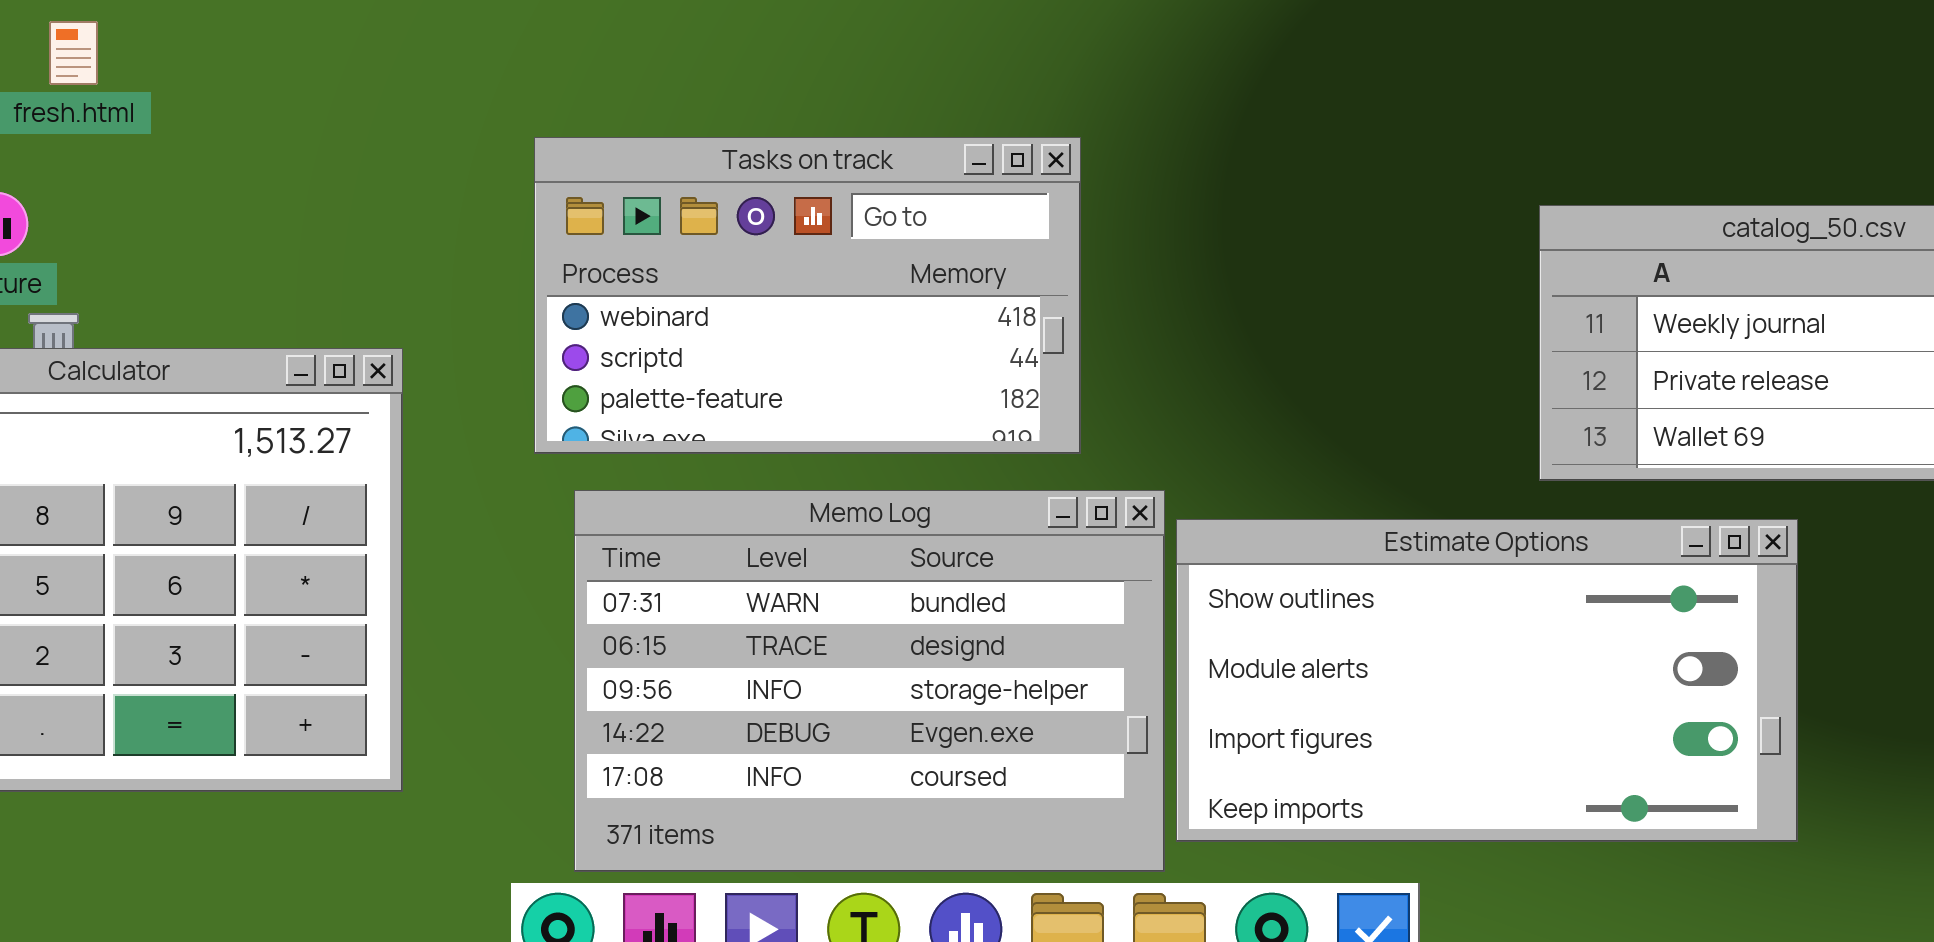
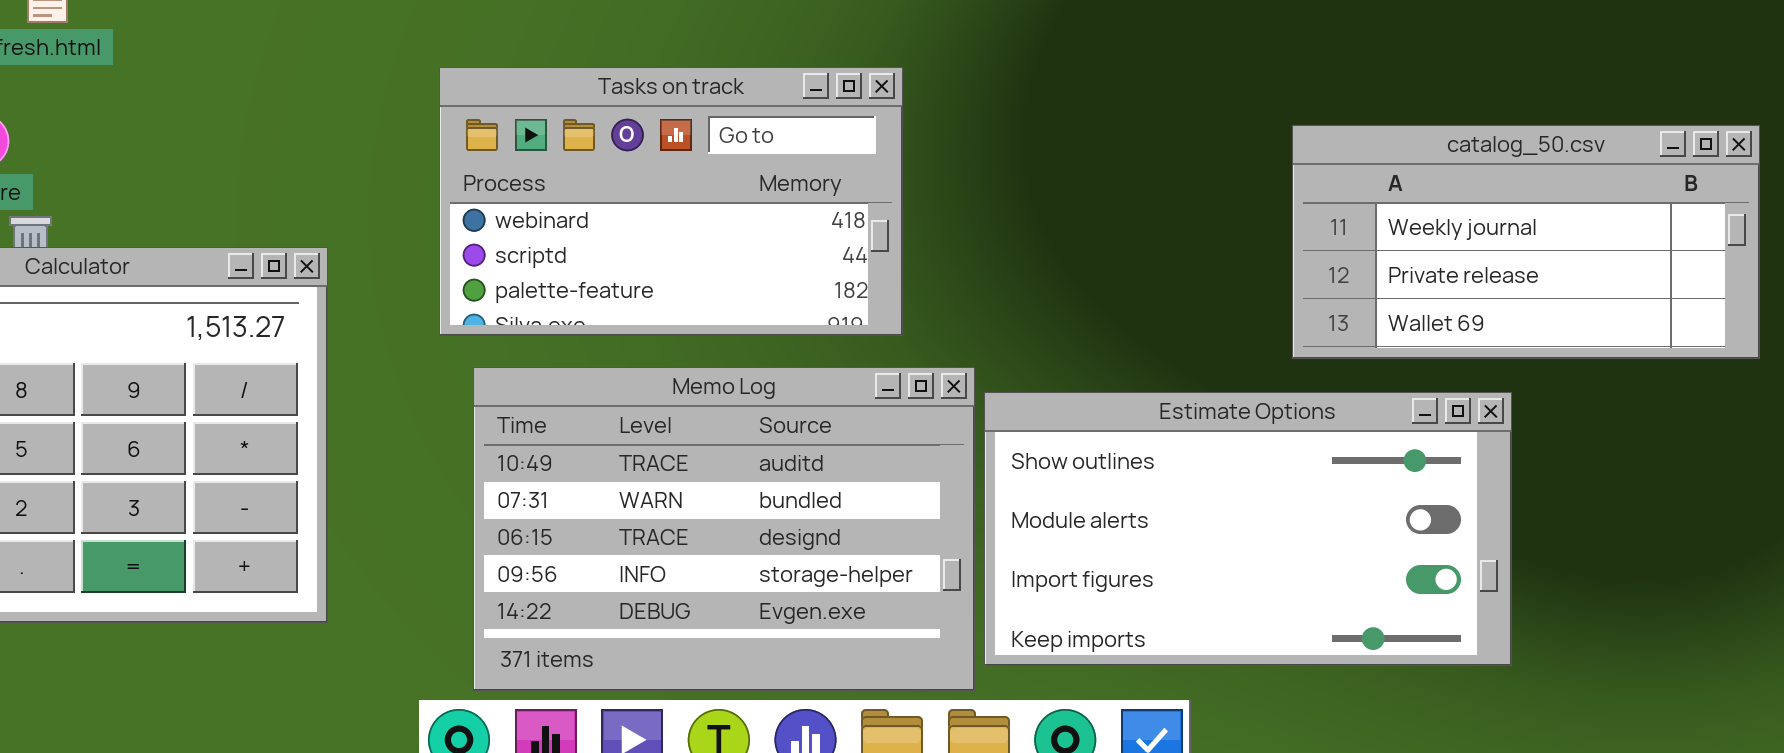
Memo Log: [574,490,1165,872] -> [473,367,975,691], scrolled up 1 row

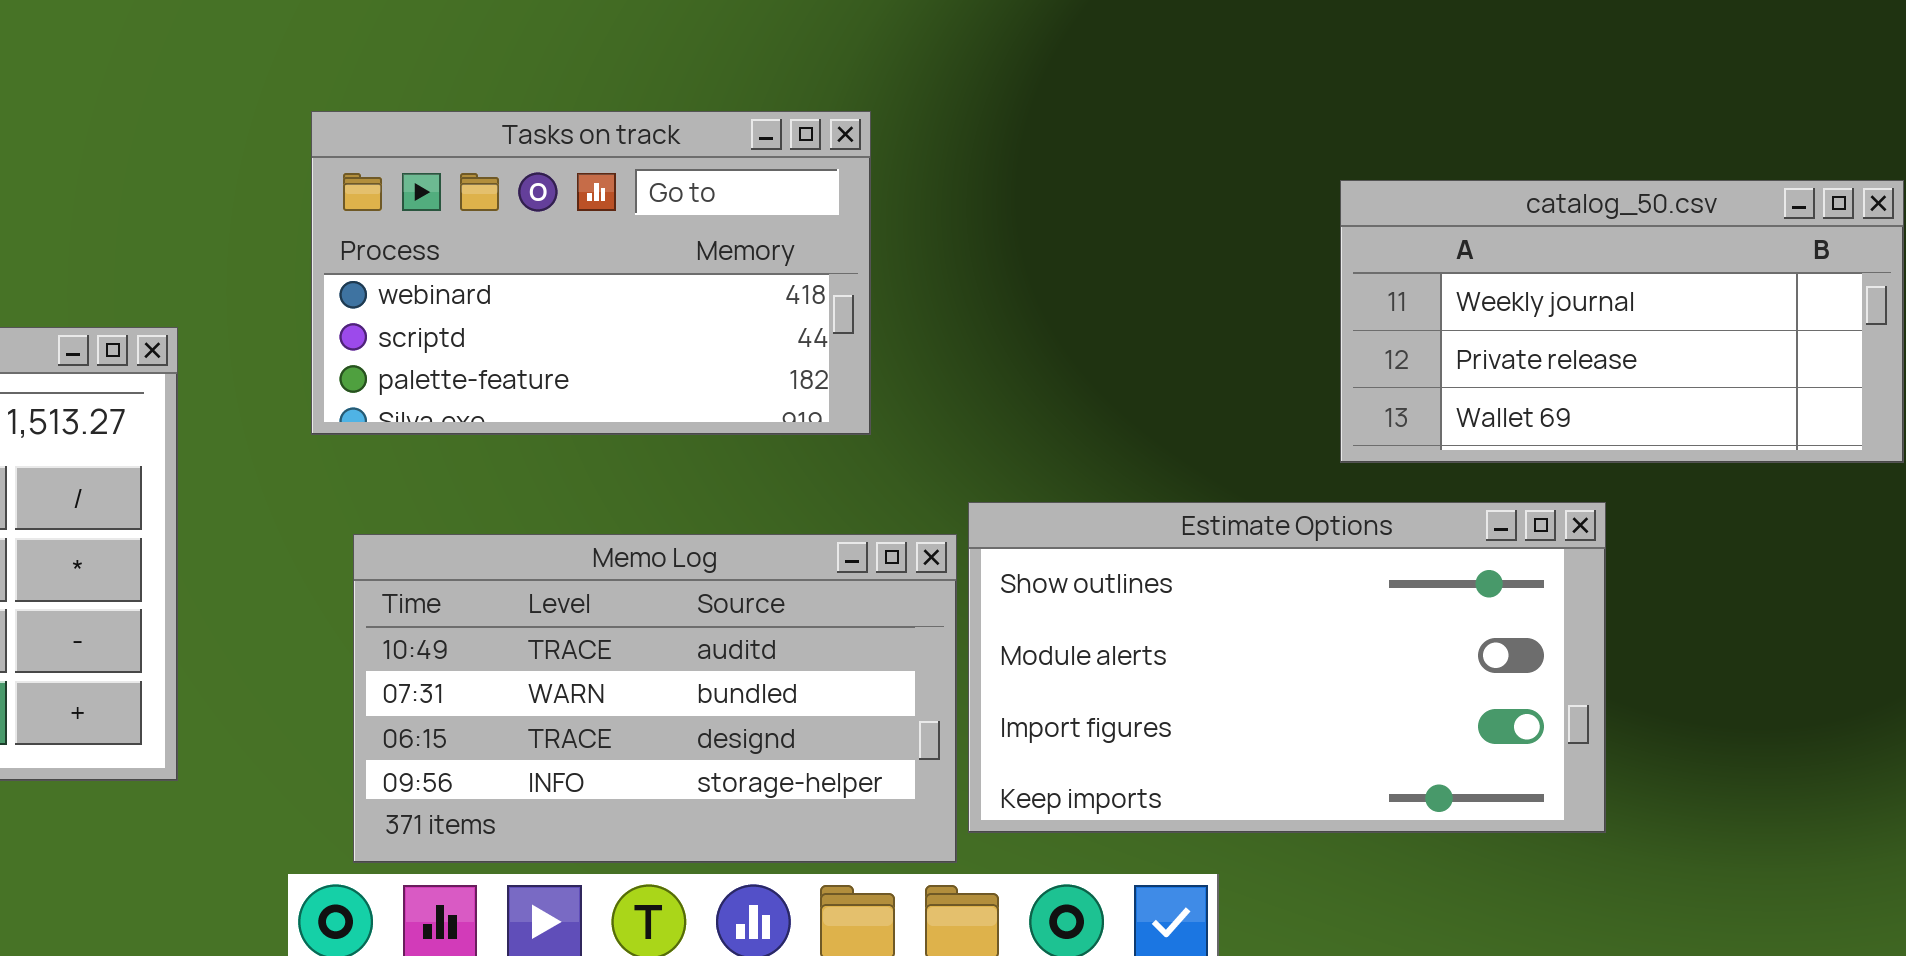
Memo Log: [473,367,975,691] -> [353,534,957,863], resized

